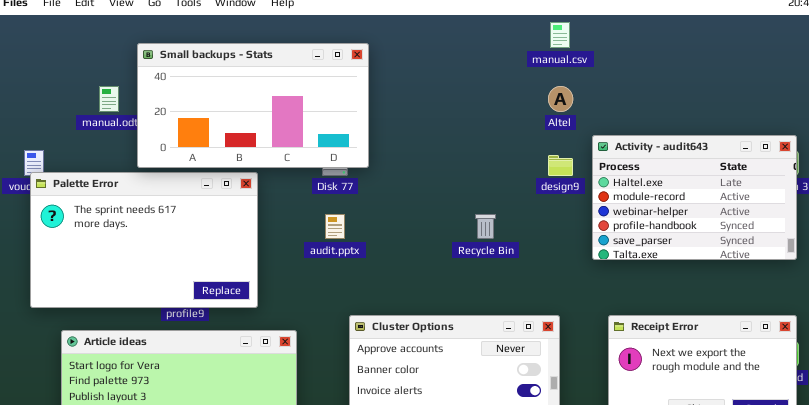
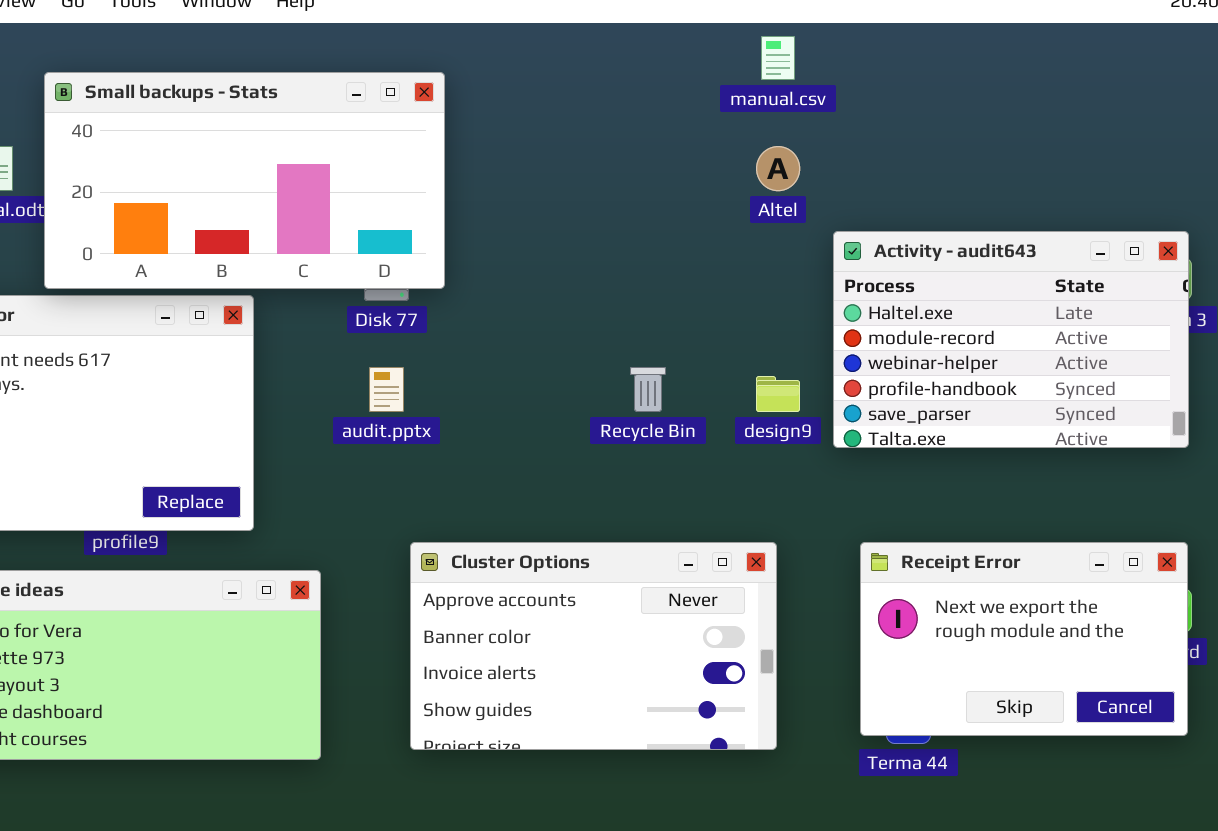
design9: [548,155,573,176] -> [756,376,800,412], moved

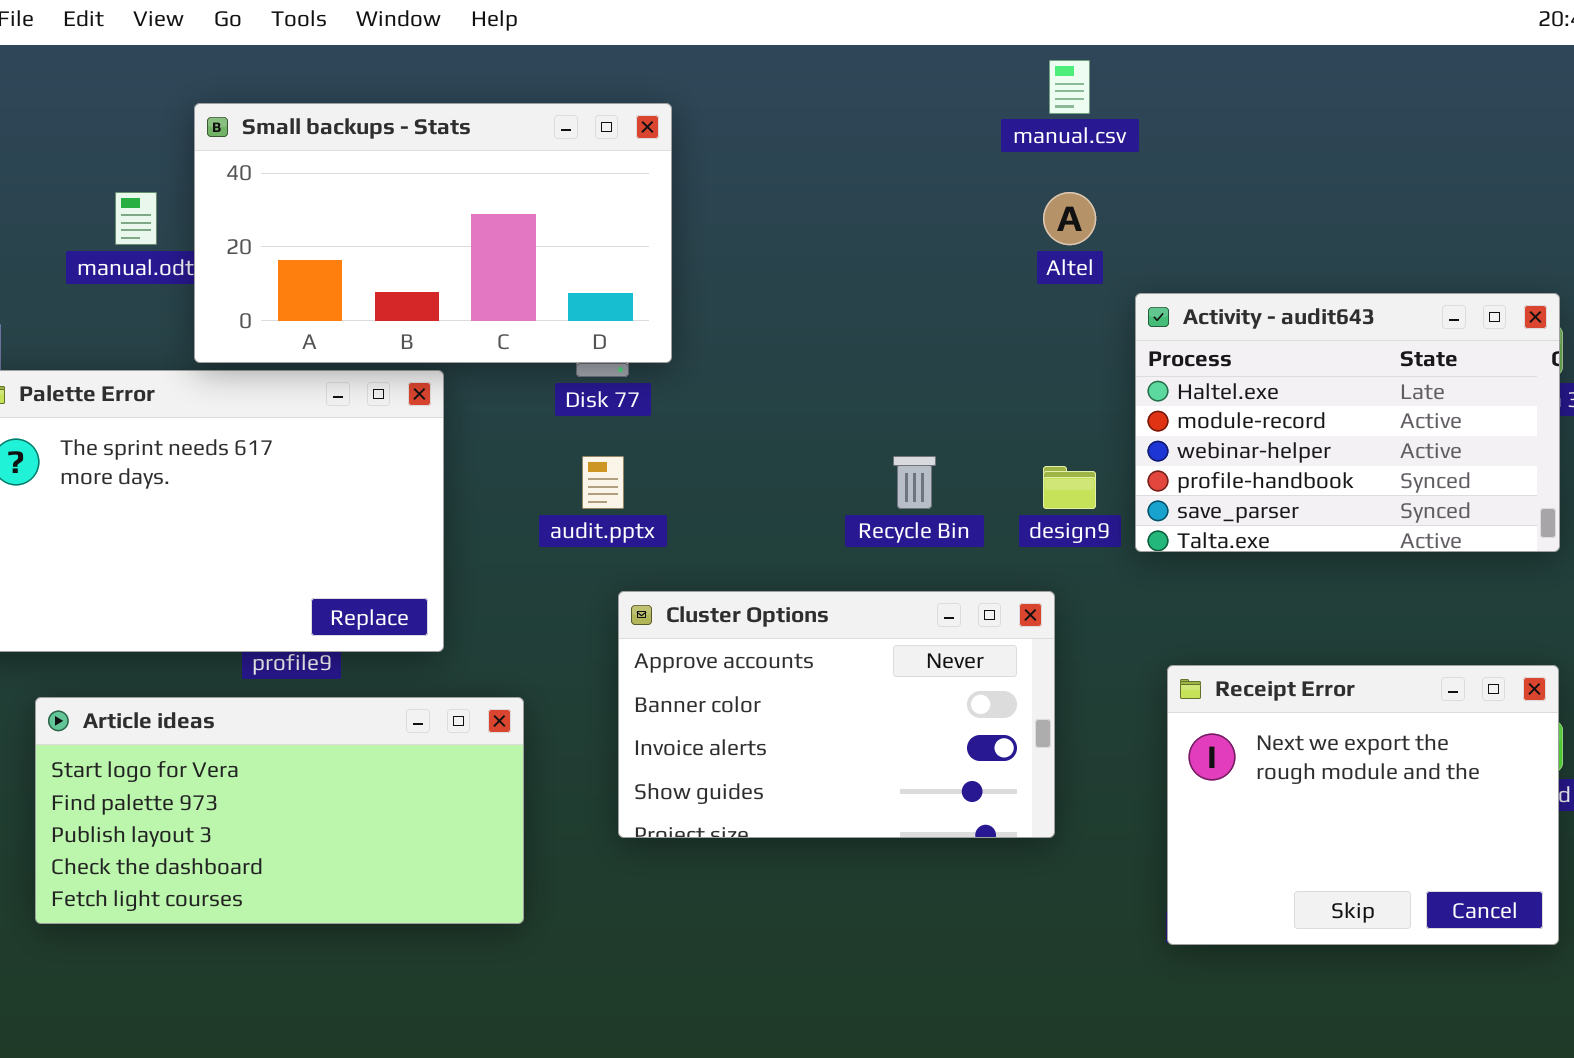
Cluster Options: [410,542,777,750] -> [618,591,1055,838], moved
Receipt Error: [860,542,1188,736] -> [1167,665,1559,945], resized

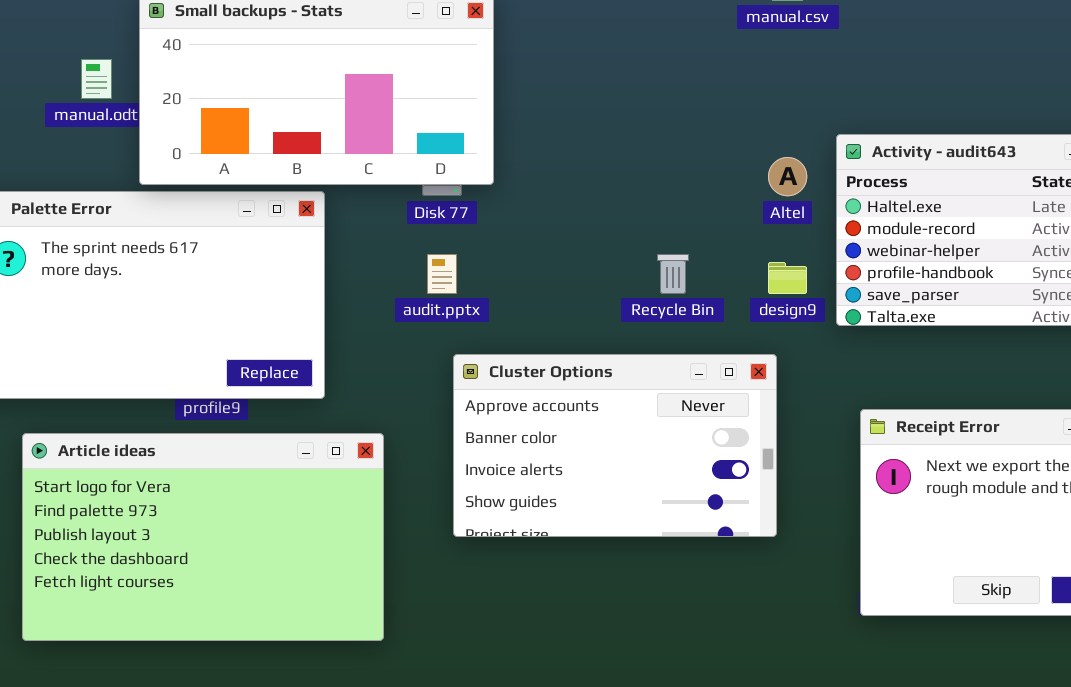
Altel: [1043,192,1096,245] -> [768,157,807,196], moved
Article ideas: [35,697,524,924] -> [22,433,384,641], resized

